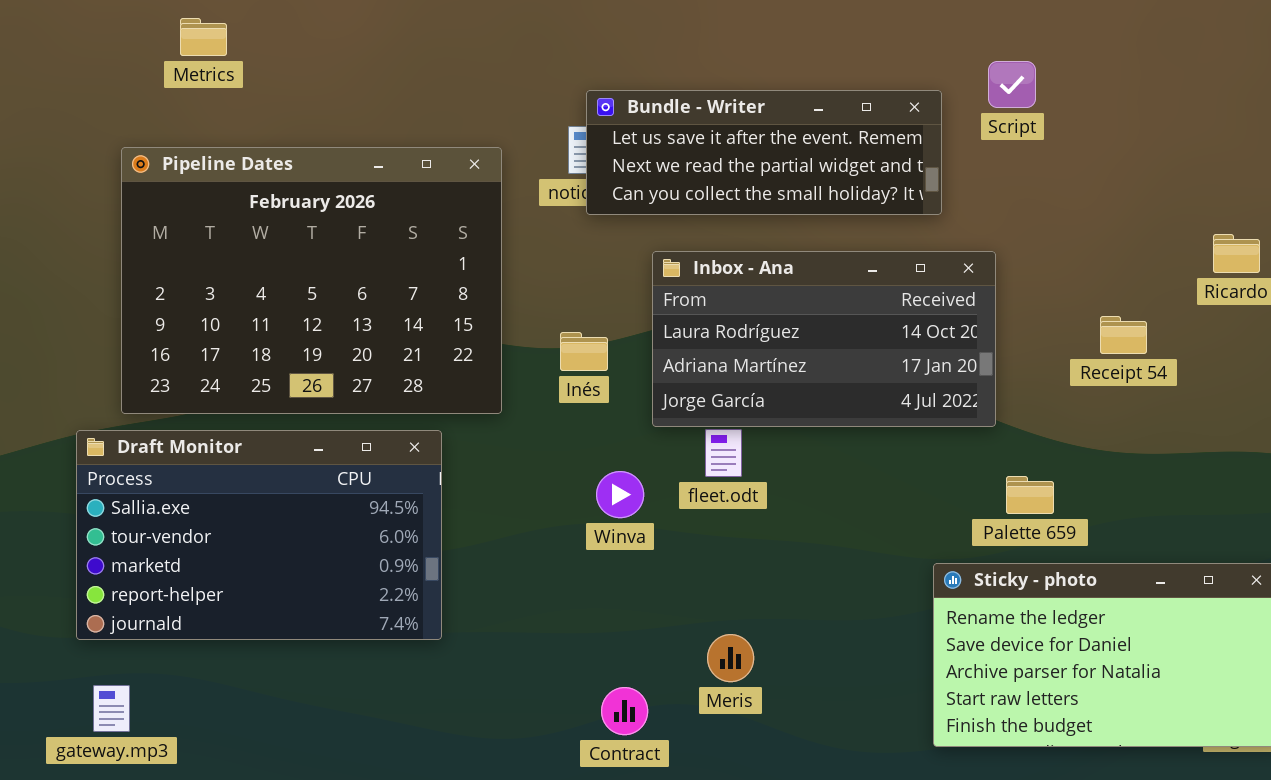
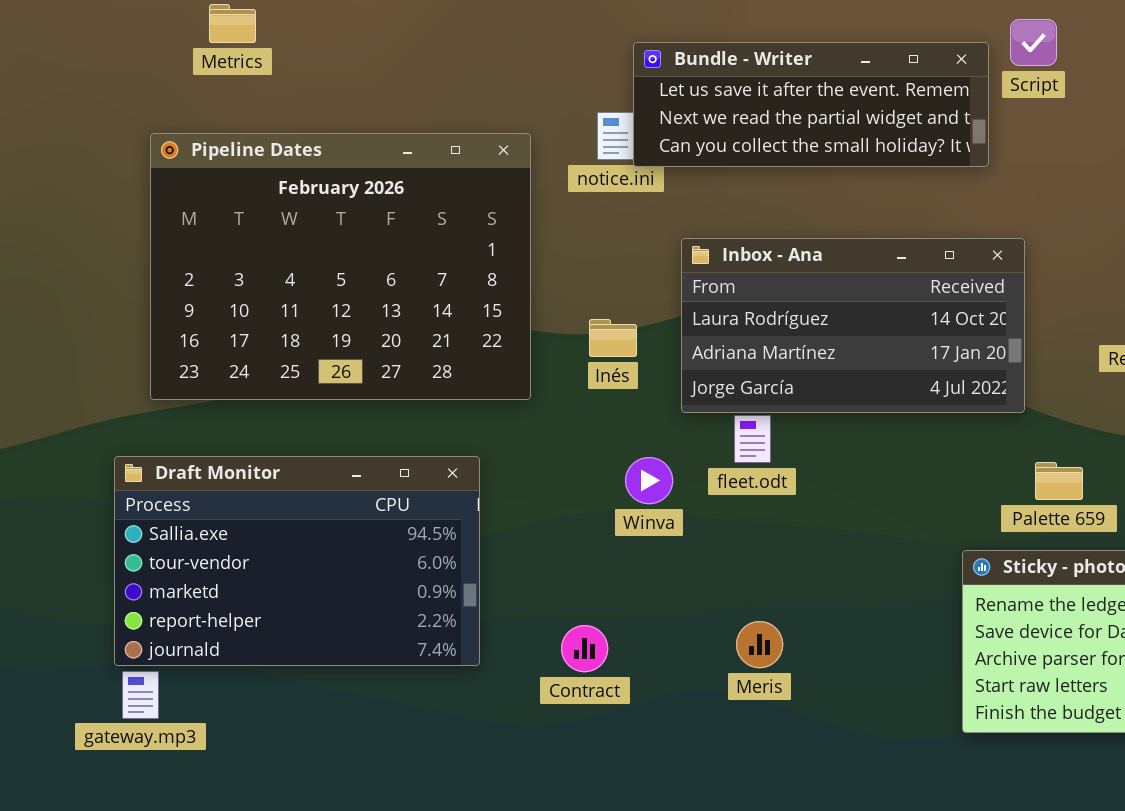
Script: [988,61,1036,108] -> [1010,19,1057,66], moved
Bundle - Writer: [586,90,942,215] -> [633,42,989,167], moved
Draft Monitor: [76,430,442,640] -> [114,456,480,666], moved
Contract: [601,687,648,735] -> [561,625,608,672], moved

